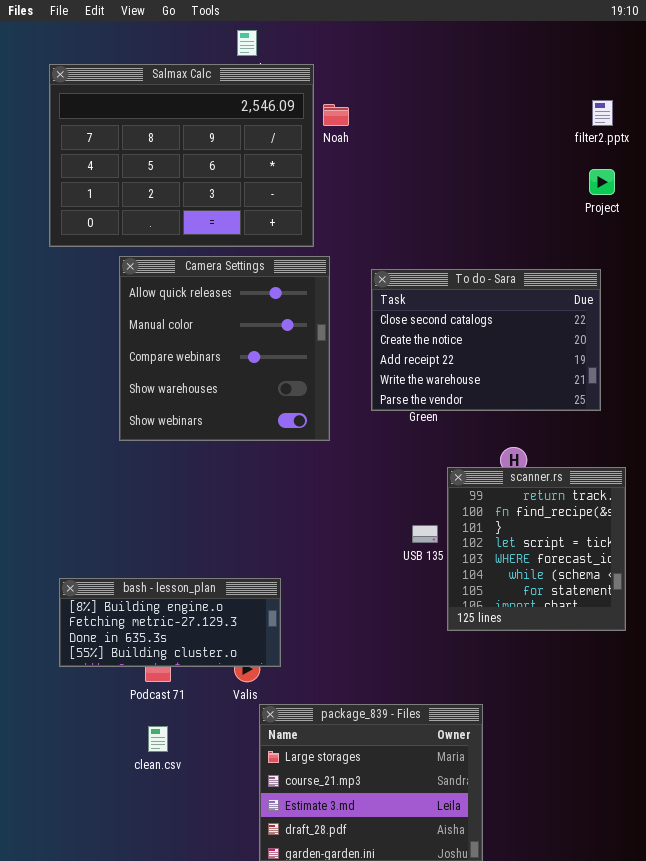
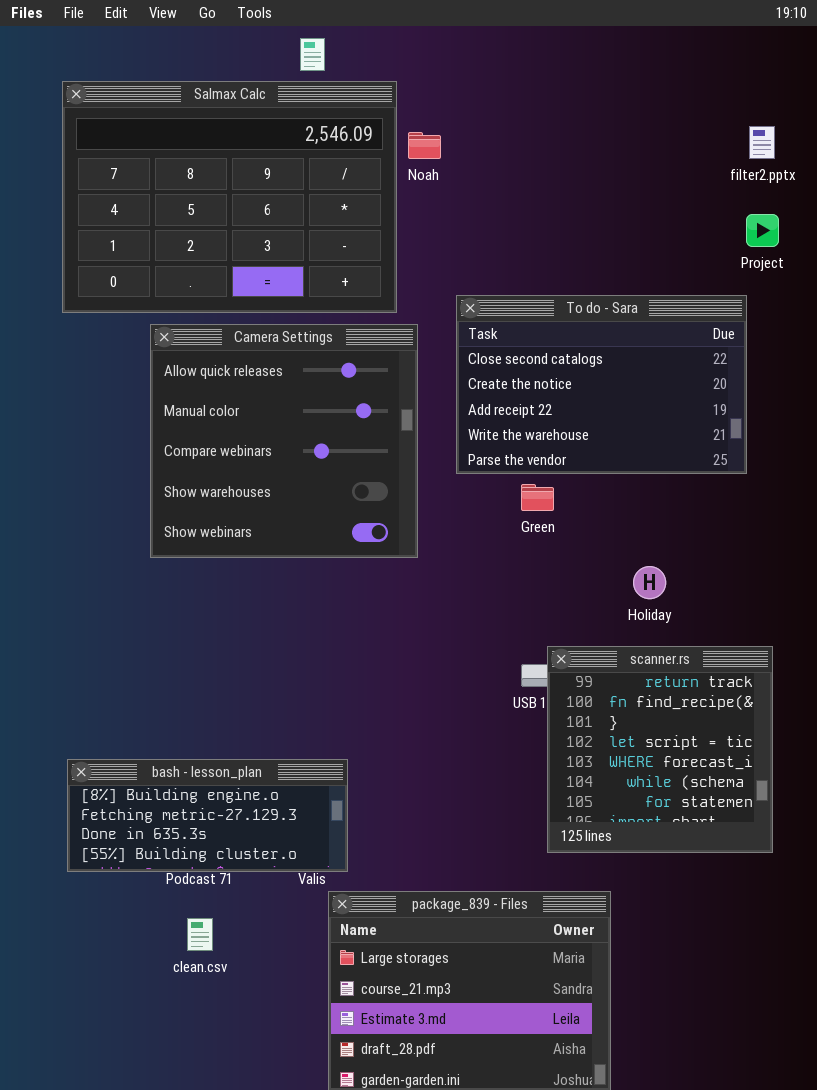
To do - Sara: [371,269,601,411] -> [456,295,747,474], moved
scanner.rs: [447,467,626,631] -> [547,646,773,853], moved
bash - lesson_plan: [59,578,281,667] -> [67,759,348,872], moved

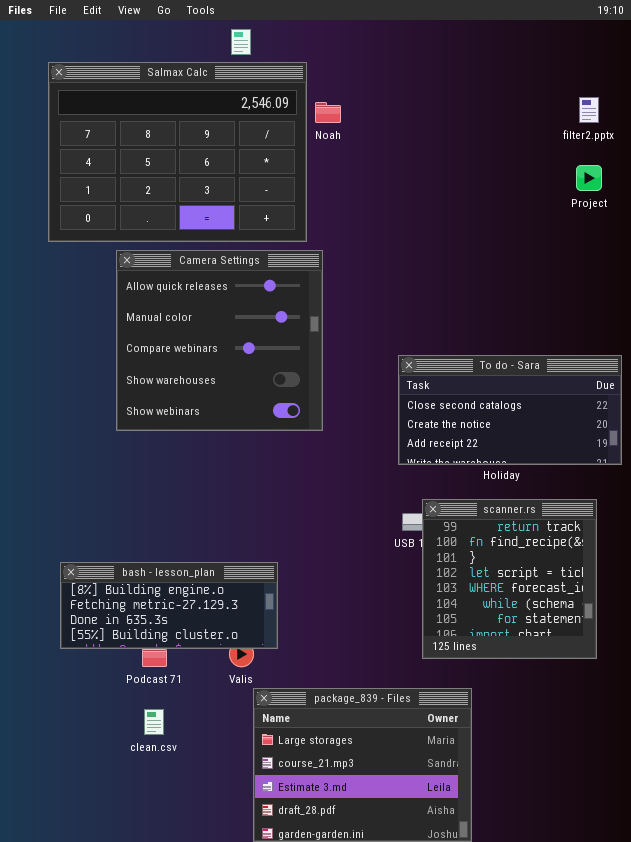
To do - Sara: [456,295,747,474] -> [398,355,622,465], moved, resized
bash - lesson_plan: [67,759,348,872] -> [60,562,278,649], moved

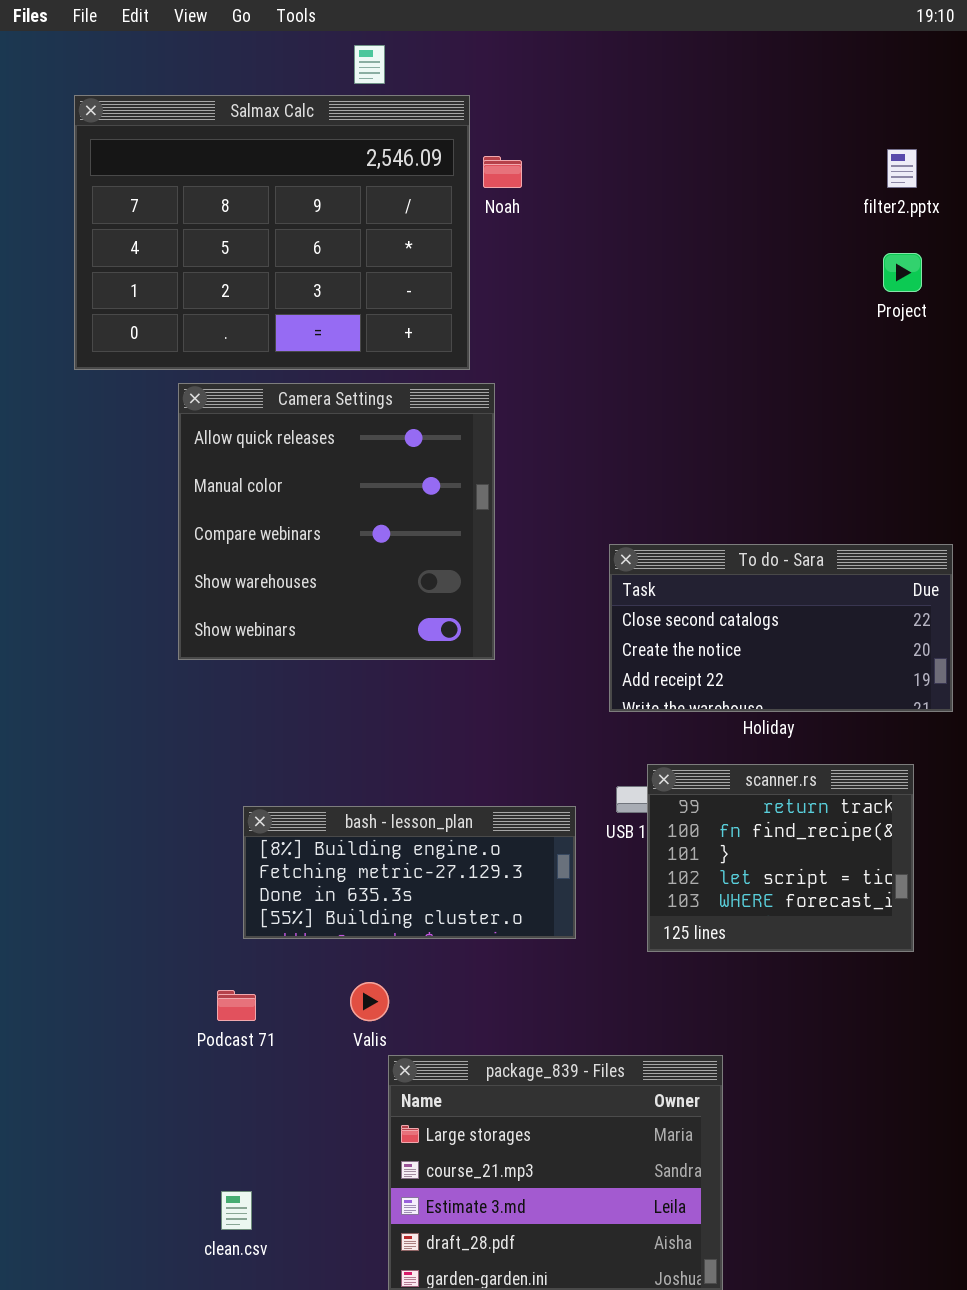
scanner.rs: [422,499,597,659] -> [647,764,914,952], resized
bash - lesson_plan: [60,562,278,649] -> [243,806,576,939], moved
clean.csv: [144,709,164,735] -> [221,1191,252,1230], moved

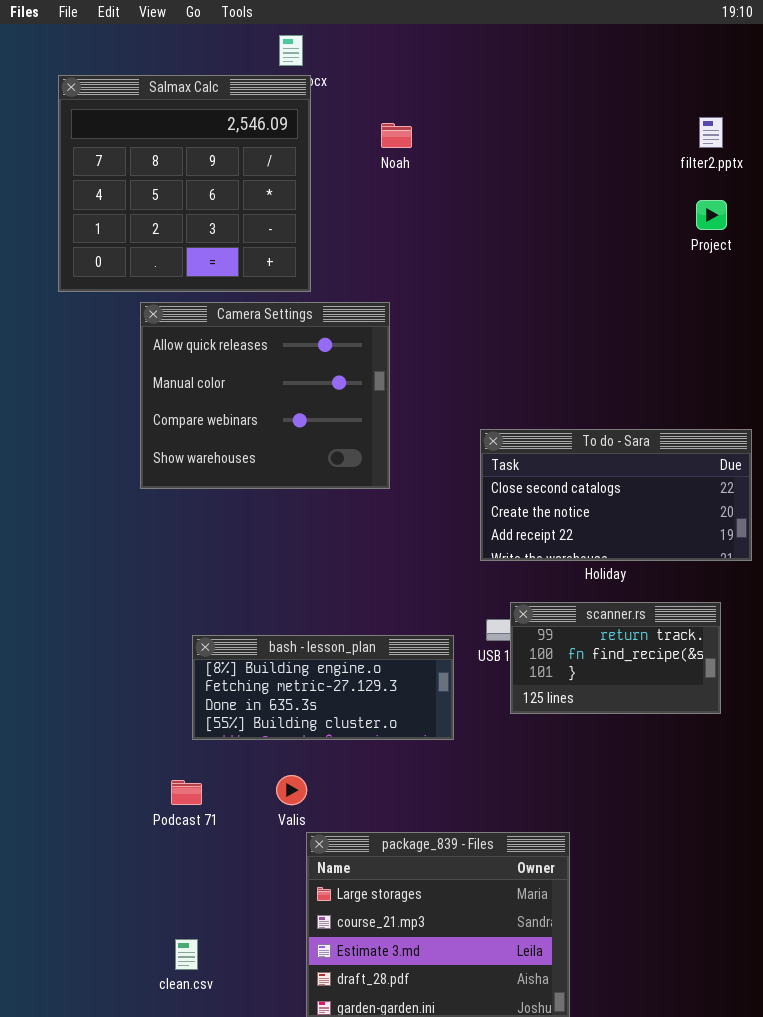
Salmax Calc: [74,95,470,370] -> [58,75,311,292], resized
Camera Settings: [178,383,495,660] -> [140,302,390,489], resized
scanner.rs: [647,764,914,952] -> [510,602,721,714], resized

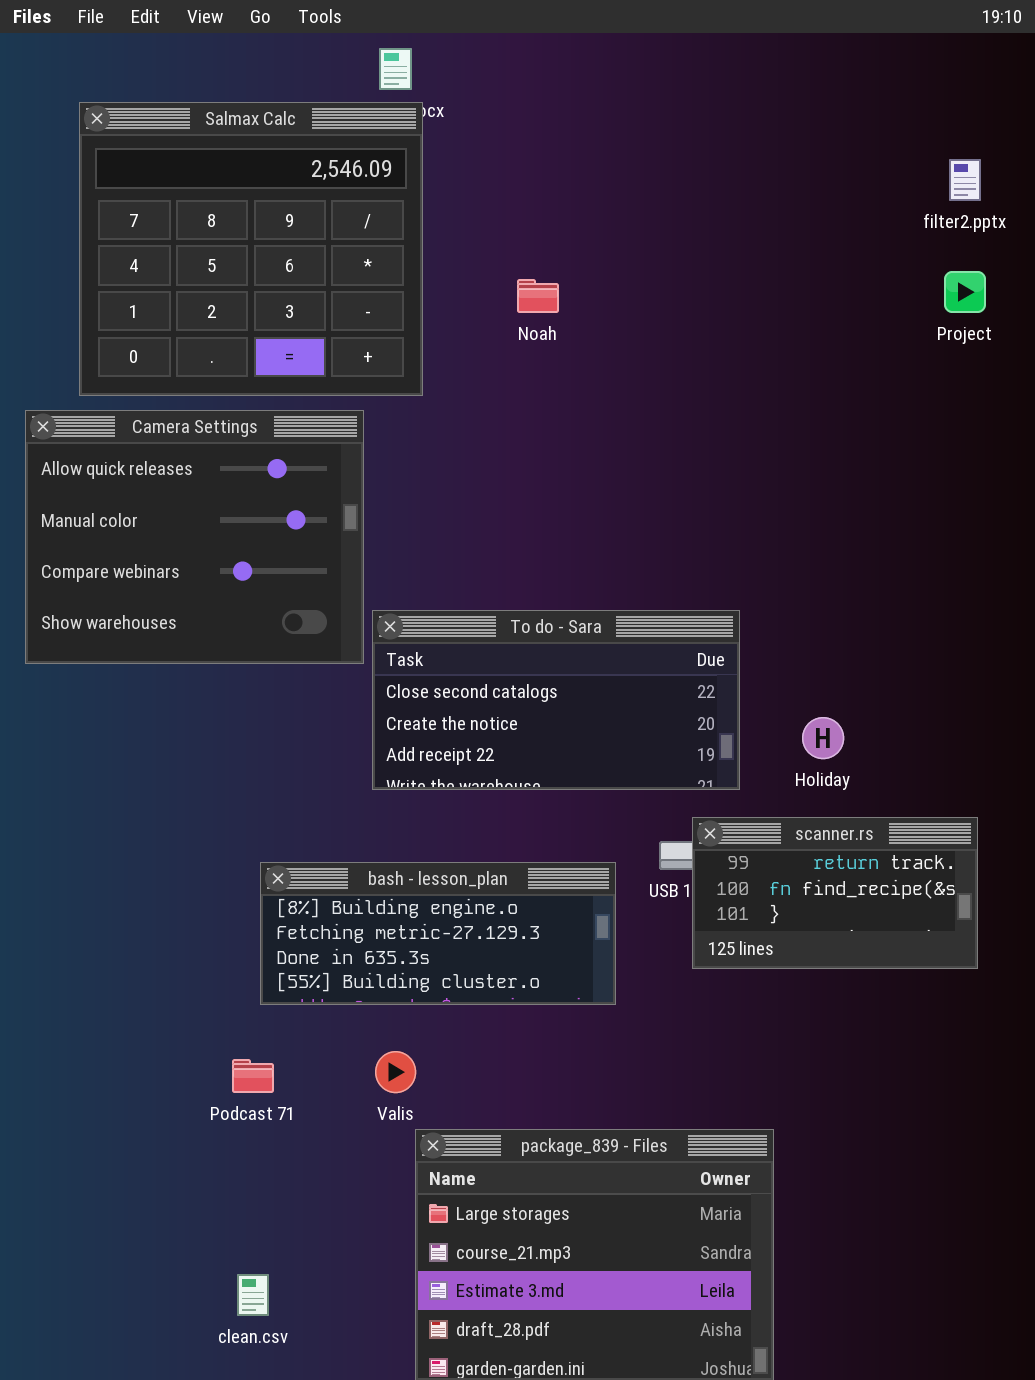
Noah: [381,123,412,148] -> [517,279,559,313], moved
Camera Settings: [140,302,390,489] -> [25,410,364,664], moved
To do - Sara: [480,429,752,561] -> [372,610,740,790], moved

